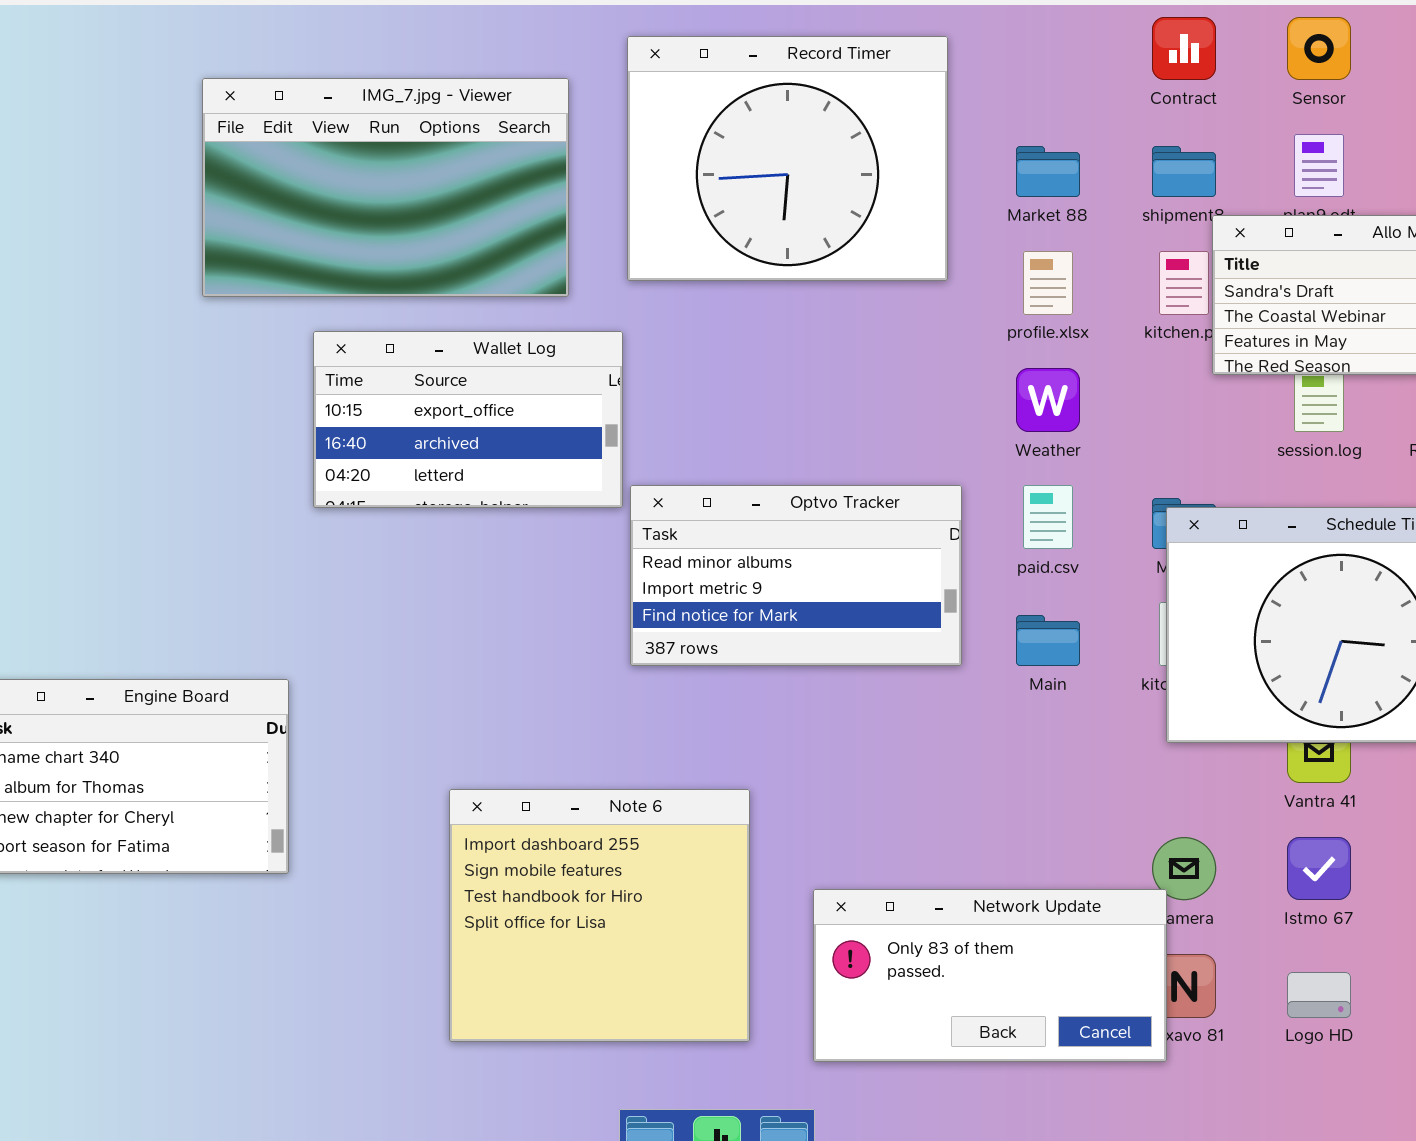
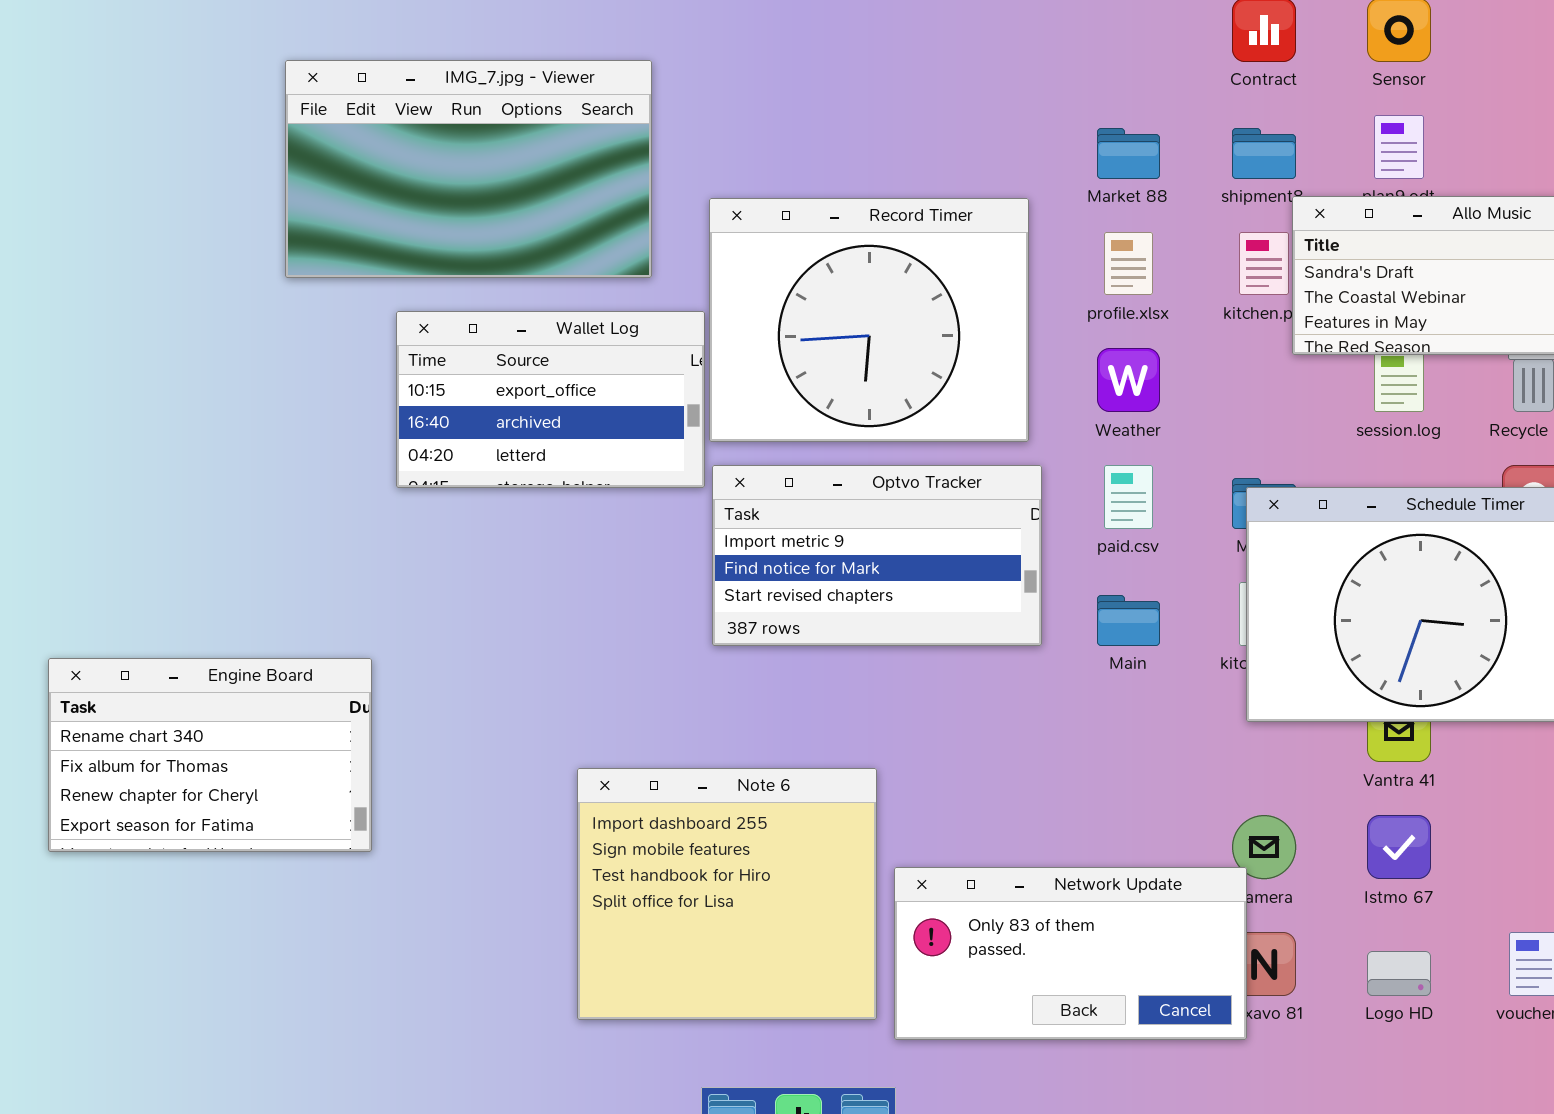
Record Timer: [627,36,948,281] -> [709,198,1029,442], moved
Optvo Tracker: [630,485,962,666] -> [712,465,1042,646], scrolled down 1 row
Note 6: [449,789,750,1042] -> [577,768,877,1020], moved

